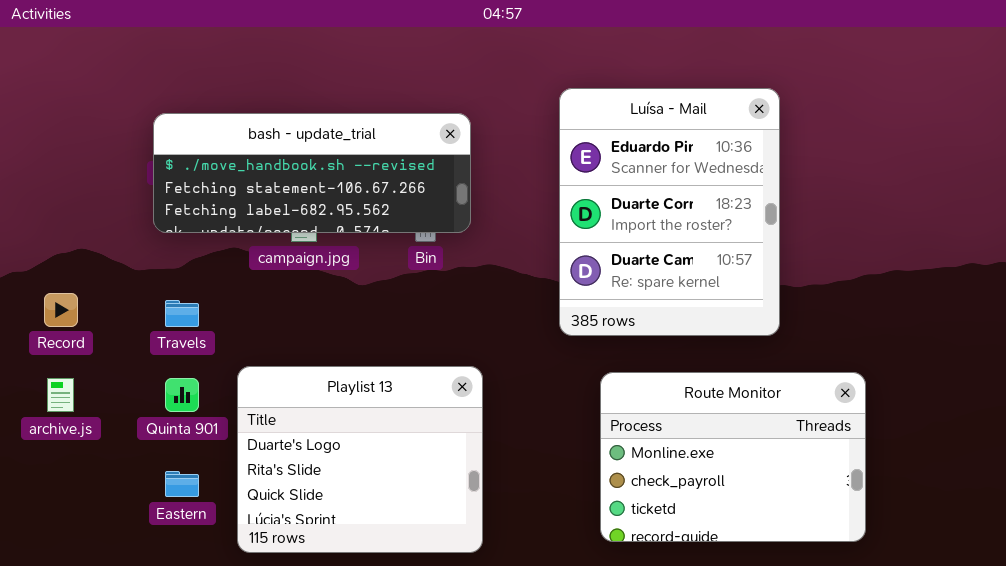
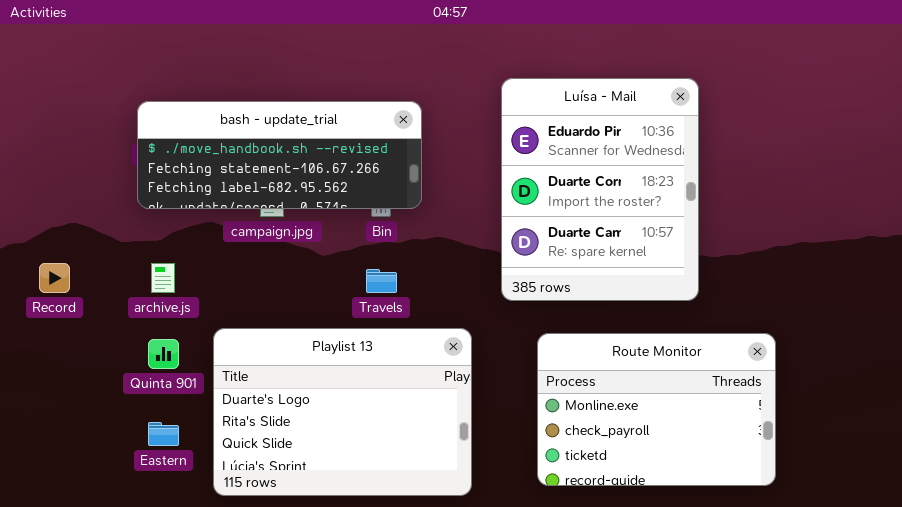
Travels: [165,300,199,327] -> [366,269,397,293], moved
Playlist 13: [237,366,483,553] -> [213,328,472,496], resized
archive.js: [47,378,74,412] -> [151,263,175,293], moved

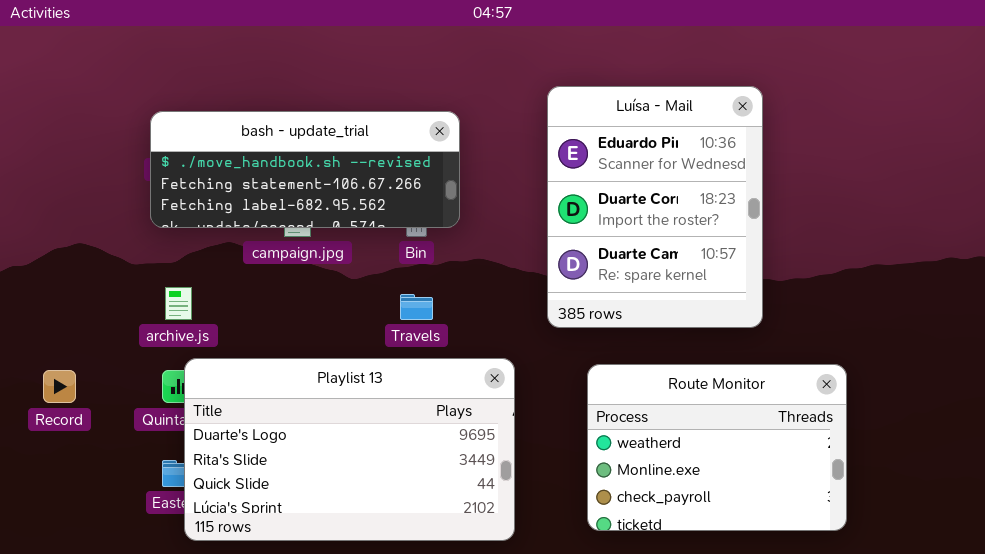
Record: [39,263,70,293] -> [43,370,76,403], moved
Playlist 13: [213,328,472,496] -> [184,358,515,541], resized
Route Monitor: [537,333,776,486] -> [587,364,847,531], scrolled up 1 row

